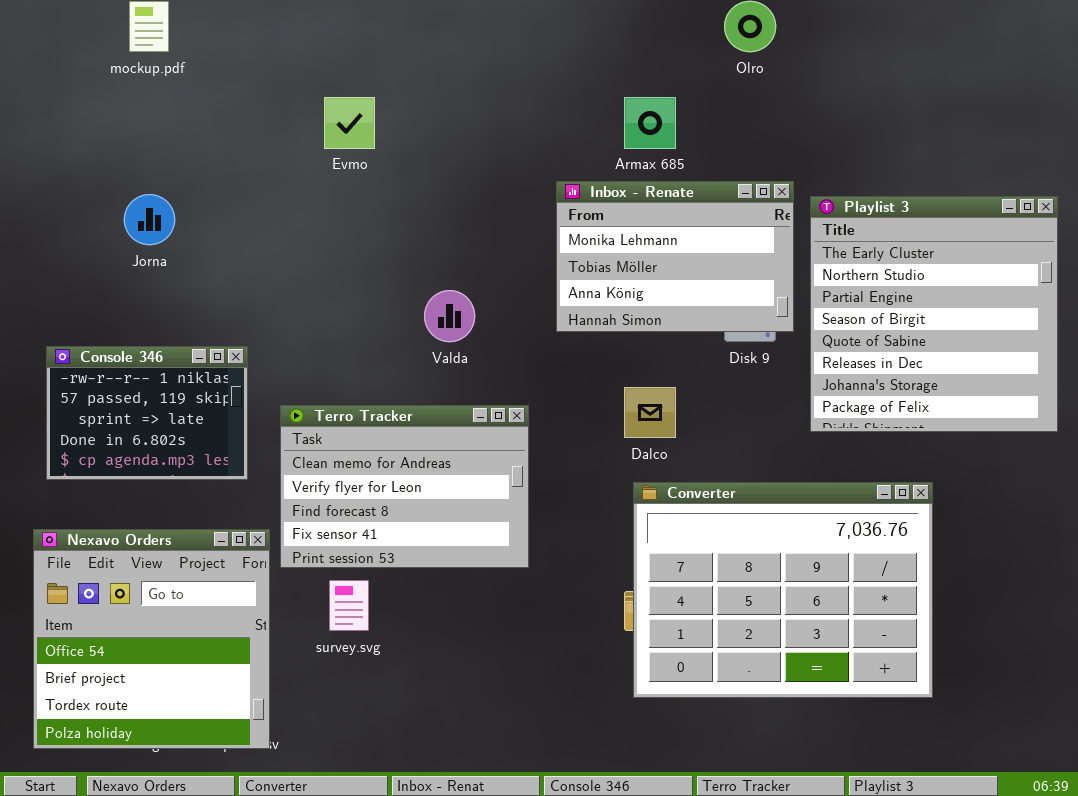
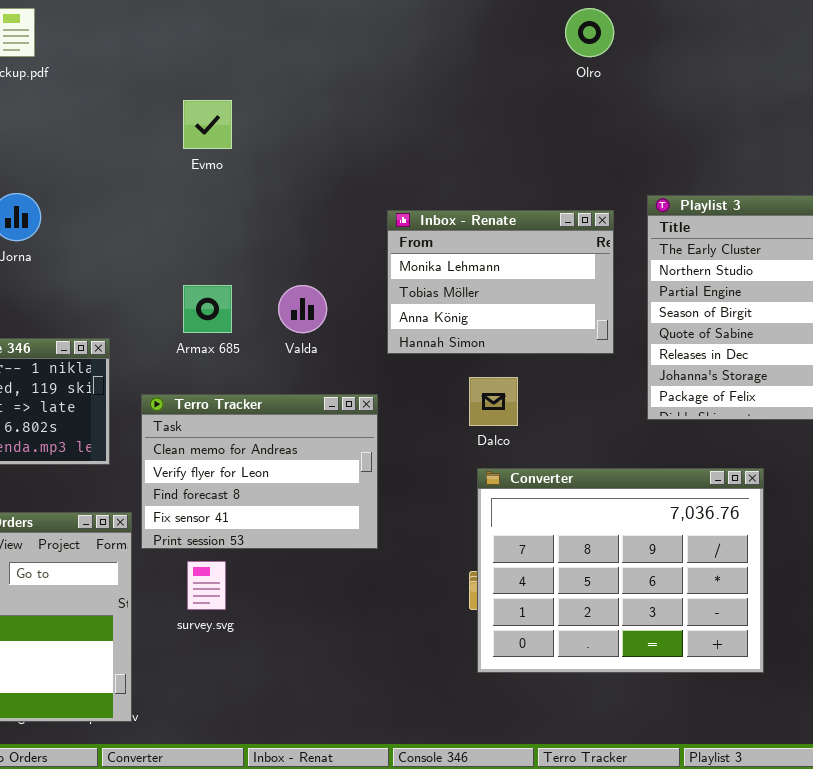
Armax 685: [624,97,676,149] -> [183,285,232,333], moved
Inbox - Renate: [556,181,794,332] -> [387,210,614,354], moved

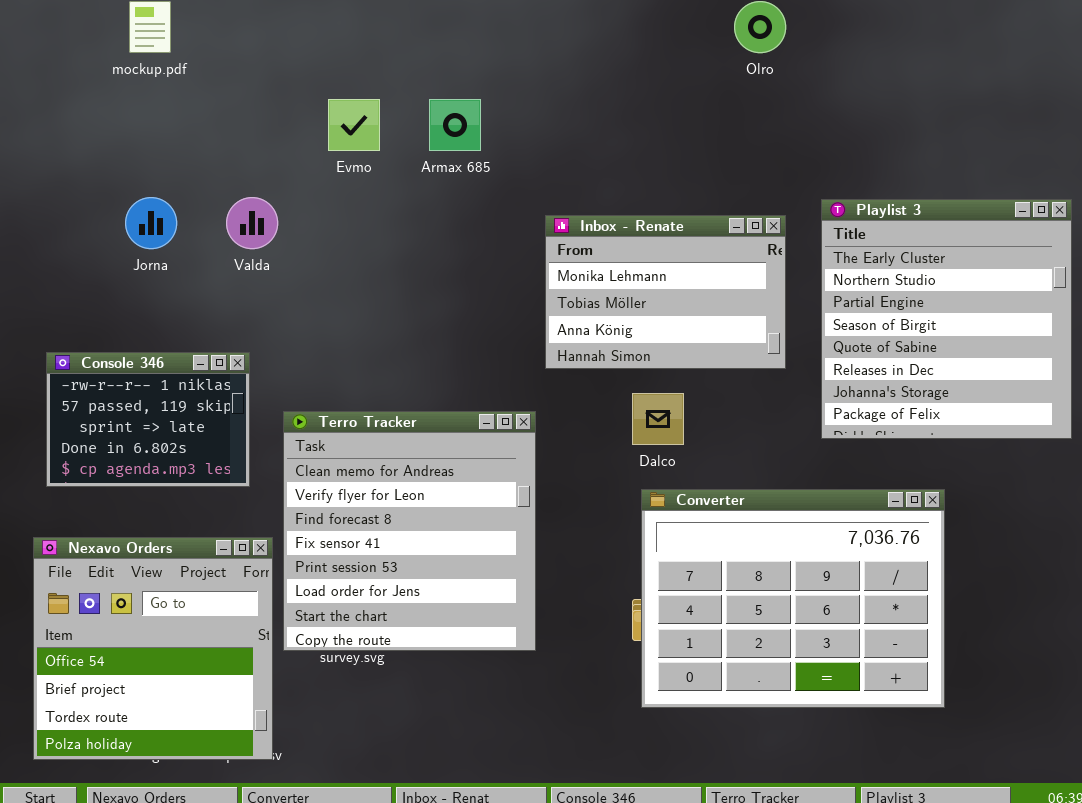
Armax 685: [183,285,232,333] -> [429,99,481,151], moved
Valda: [278,285,327,333] -> [226,197,278,249], moved
Terro Tracker: [141,394,378,549] -> [283,411,536,651], resized

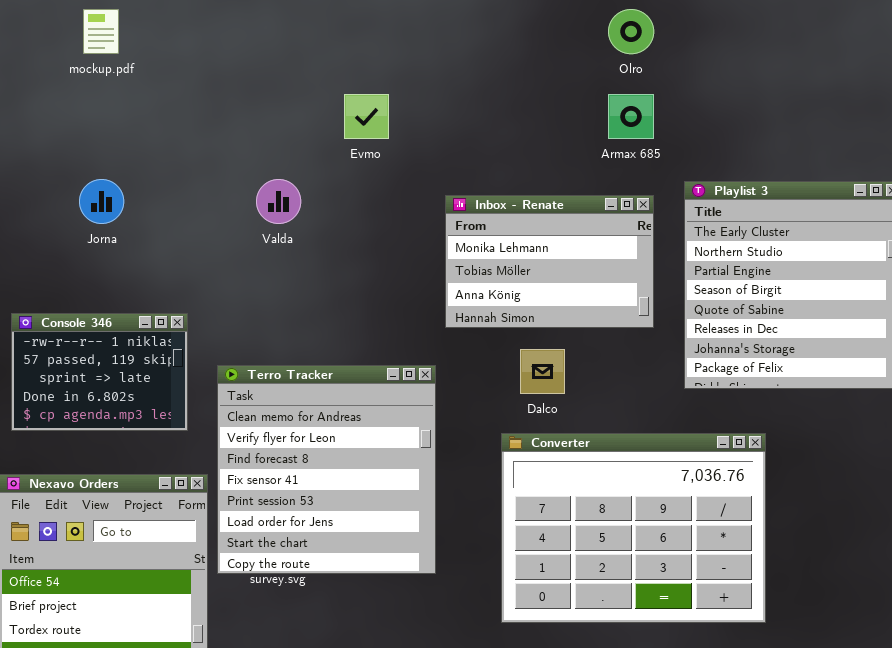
Evmo: [328,99,380,151] -> [344,94,389,139], moved
Armax 685: [429,99,481,151] -> [608,94,654,139], moved
Valda: [226,197,278,249] -> [256,179,301,224], moved
Converter: [641,489,945,708] -> [501,433,766,623], moved

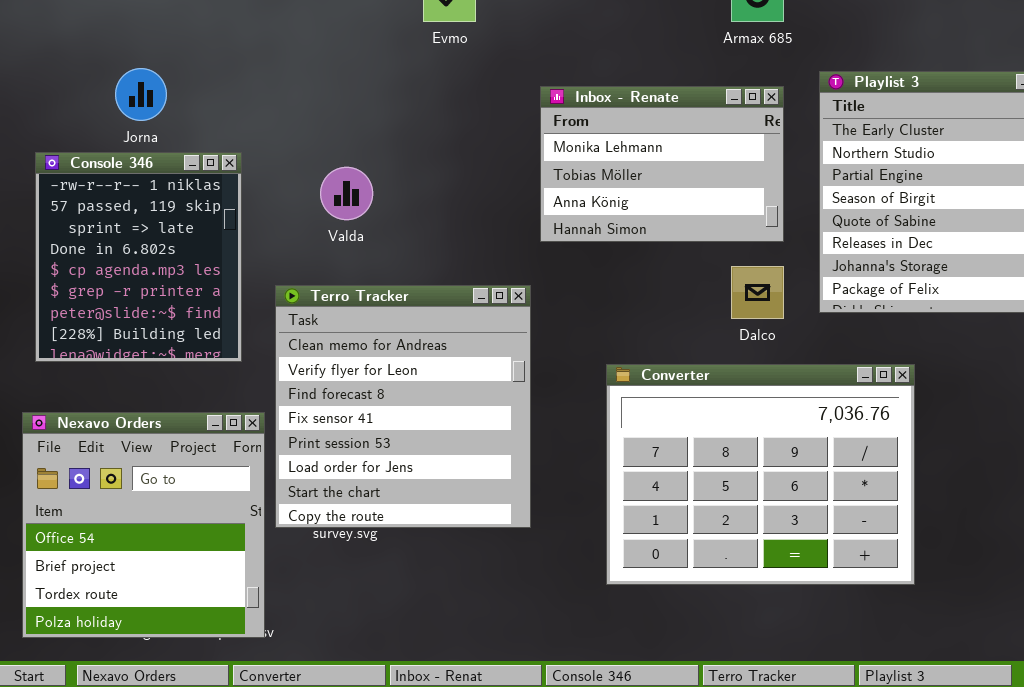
Valda: [256,179,301,224] -> [320,167,373,220], moved
Console 346: [11,313,188,431] -> [35,152,242,362], resized
Dalco: [520,349,565,394] -> [731,266,784,319], moved

